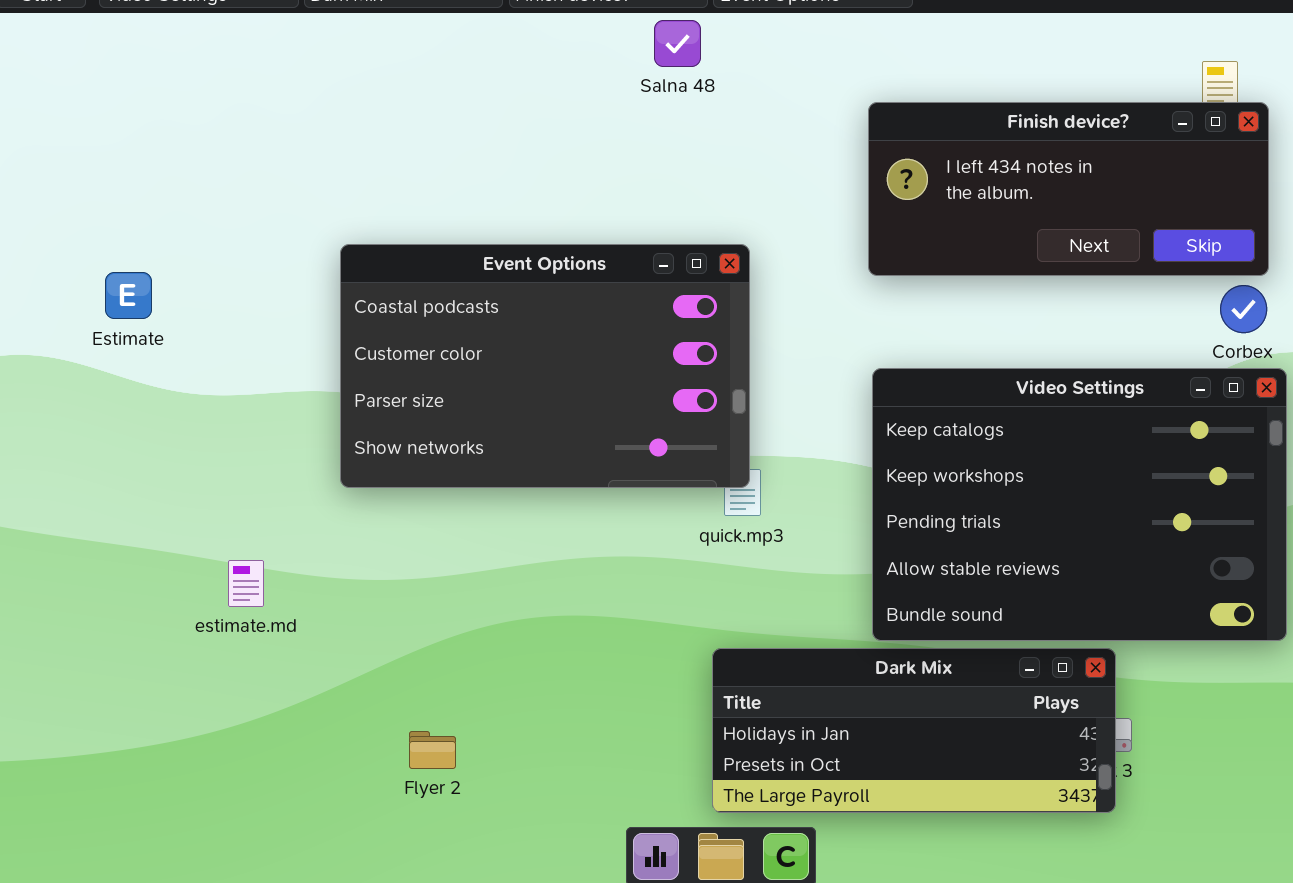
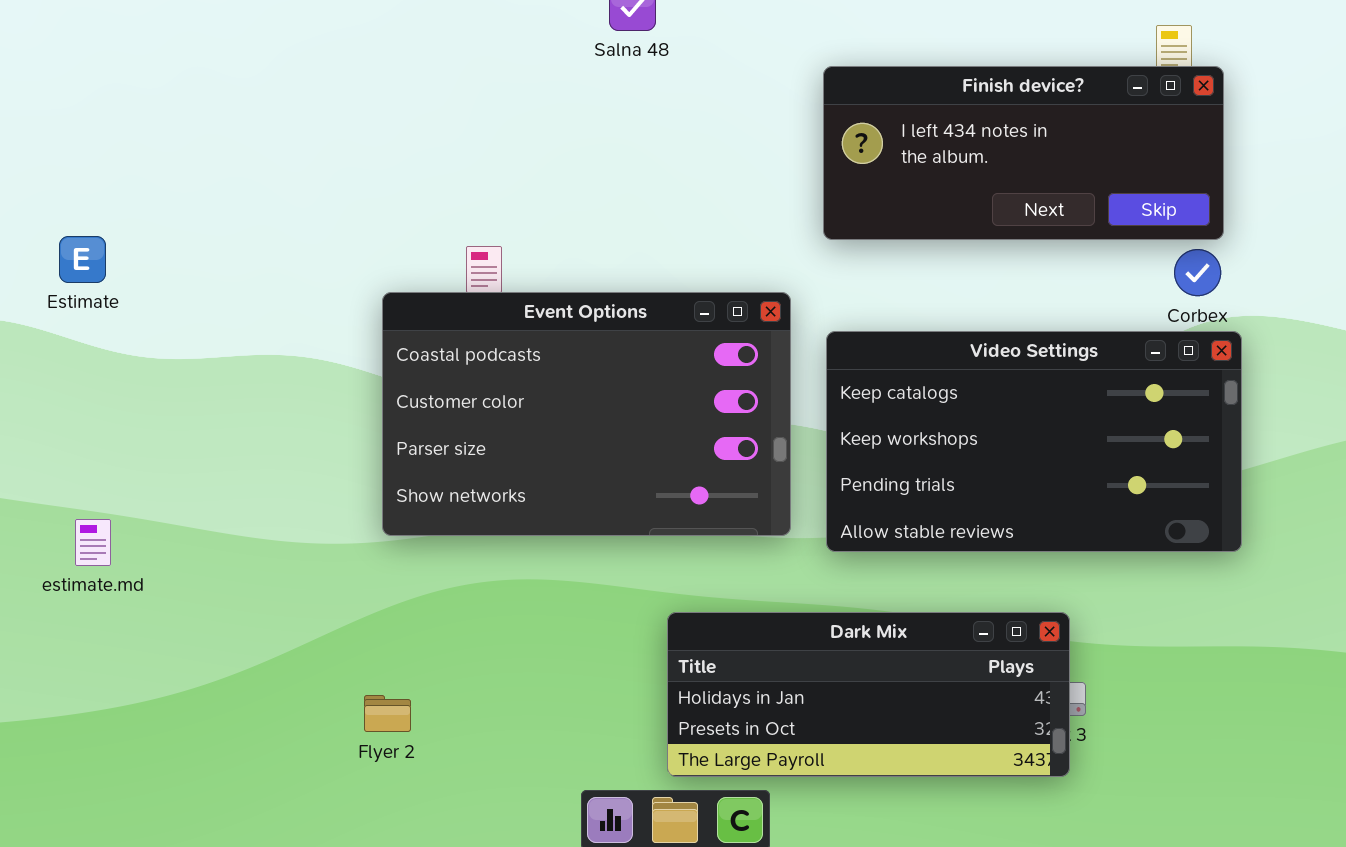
Event Options: [340,244,750,488] -> [382,292,791,536], moved
Video Settings: [872,368,1287,641] -> [826,331,1242,552], resized
estimate.md: [228,560,264,607] -> [75,519,111,566], moved

